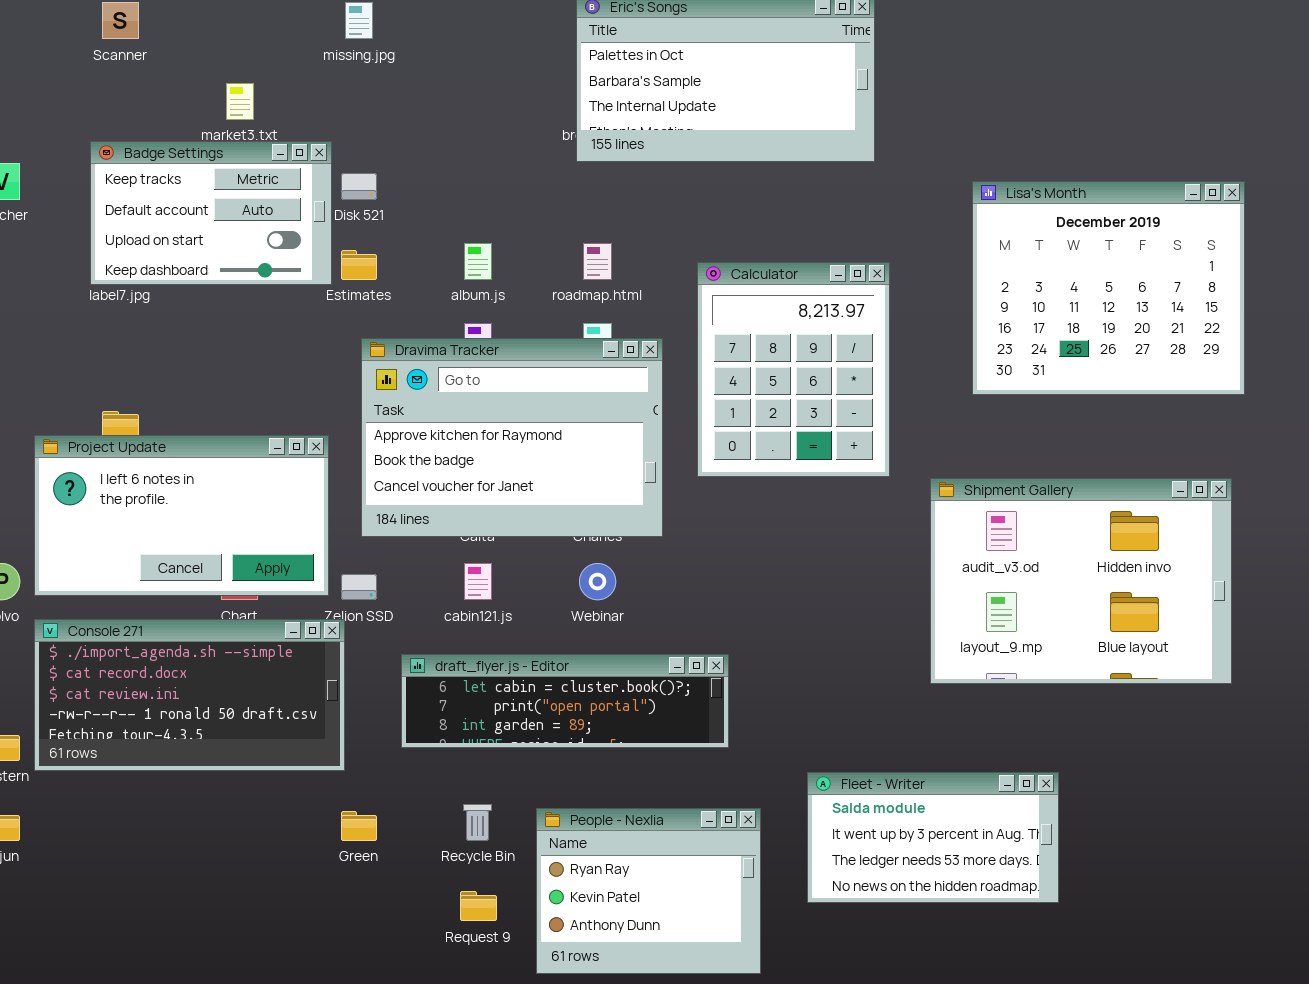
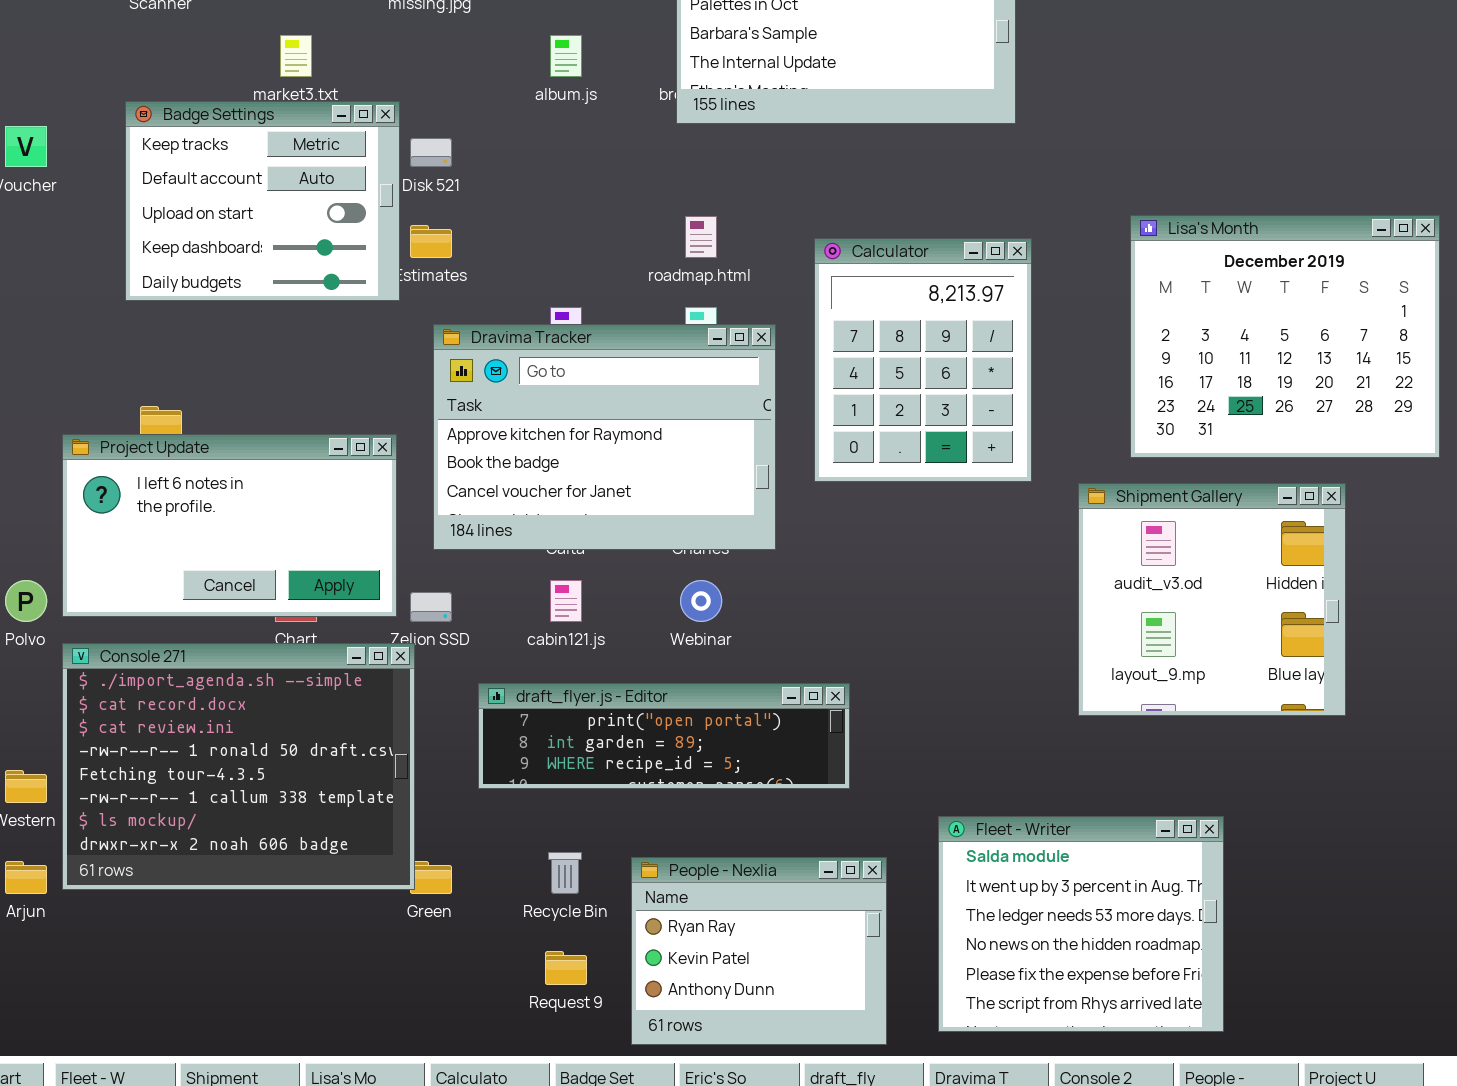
Badge Settings: [90,141,332,285] -> [125,101,400,301], resized
Lisa's Month: [972,181,1245,395] -> [1130,215,1440,458], moved
album.js: [464,243,492,280] -> [550,35,582,77], moved
Shipment Gallery: [930,478,1232,684] -> [1078,483,1346,716], resized
Console 271: [34,619,345,771] -> [62,643,415,890], resized
draft_flyer.js - Editor: [401,654,729,748] -> [478,683,850,789], scrolled down 1 row
Fleet - Writer: [807,772,1059,903] -> [938,816,1224,1032], resized

